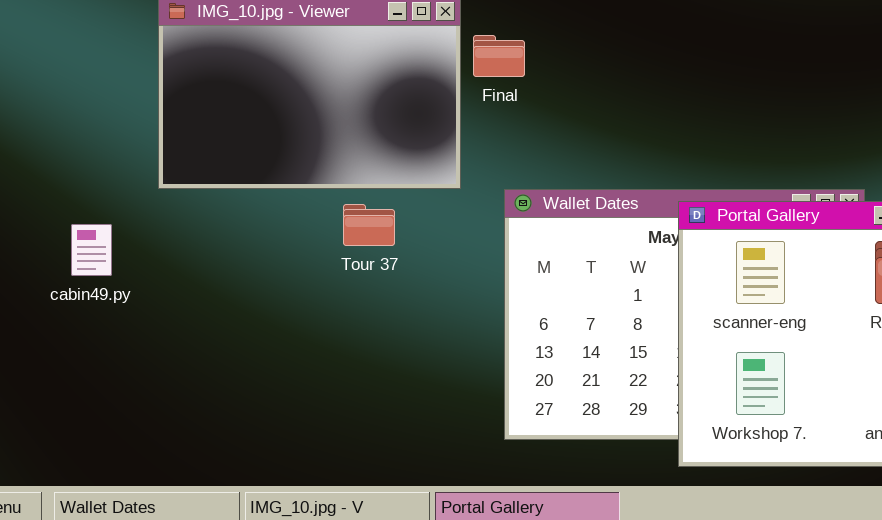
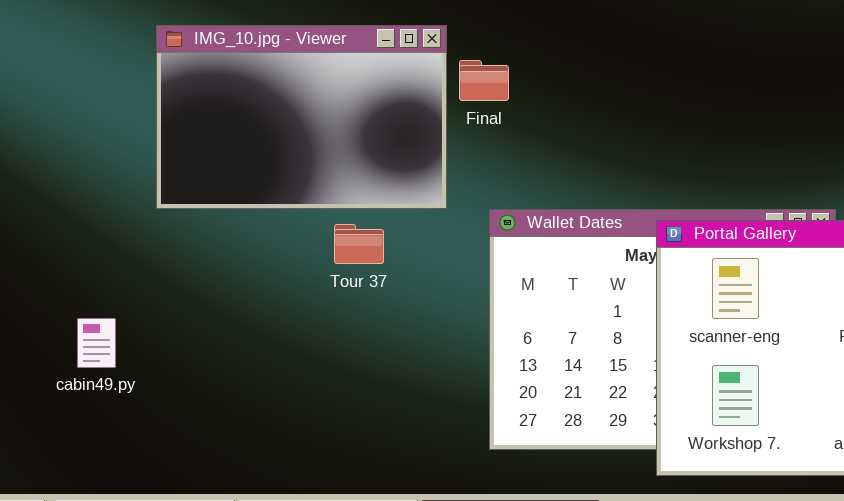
cabin49.py: [71,224,112,276] -> [77,318,116,368], moved

